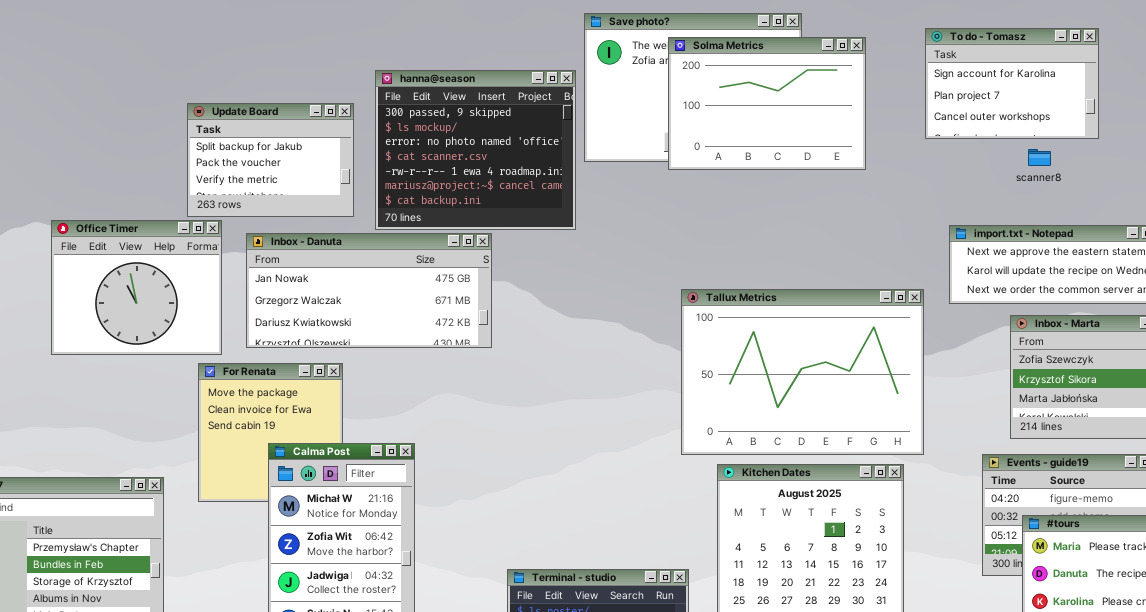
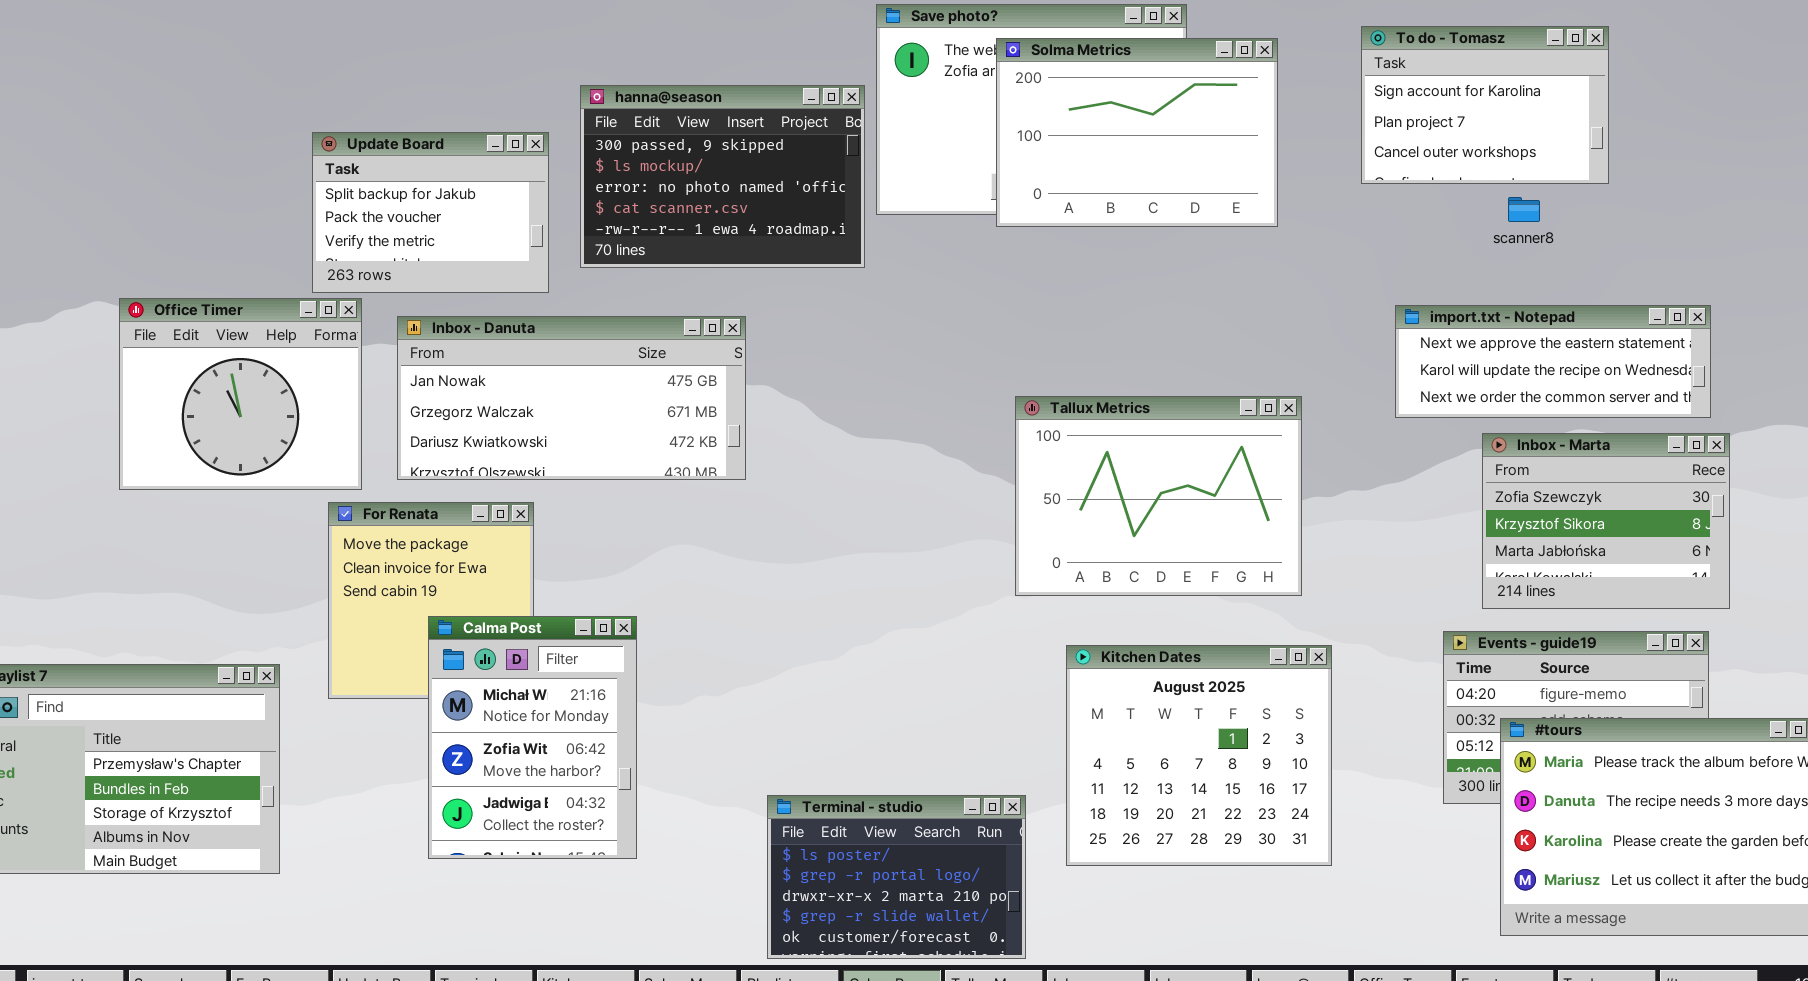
hanna@season: [375,70,576,230] -> [580,85,865,268], resized
Tallux Metrics: [681,289,924,455] -> [1015,396,1302,596], resized

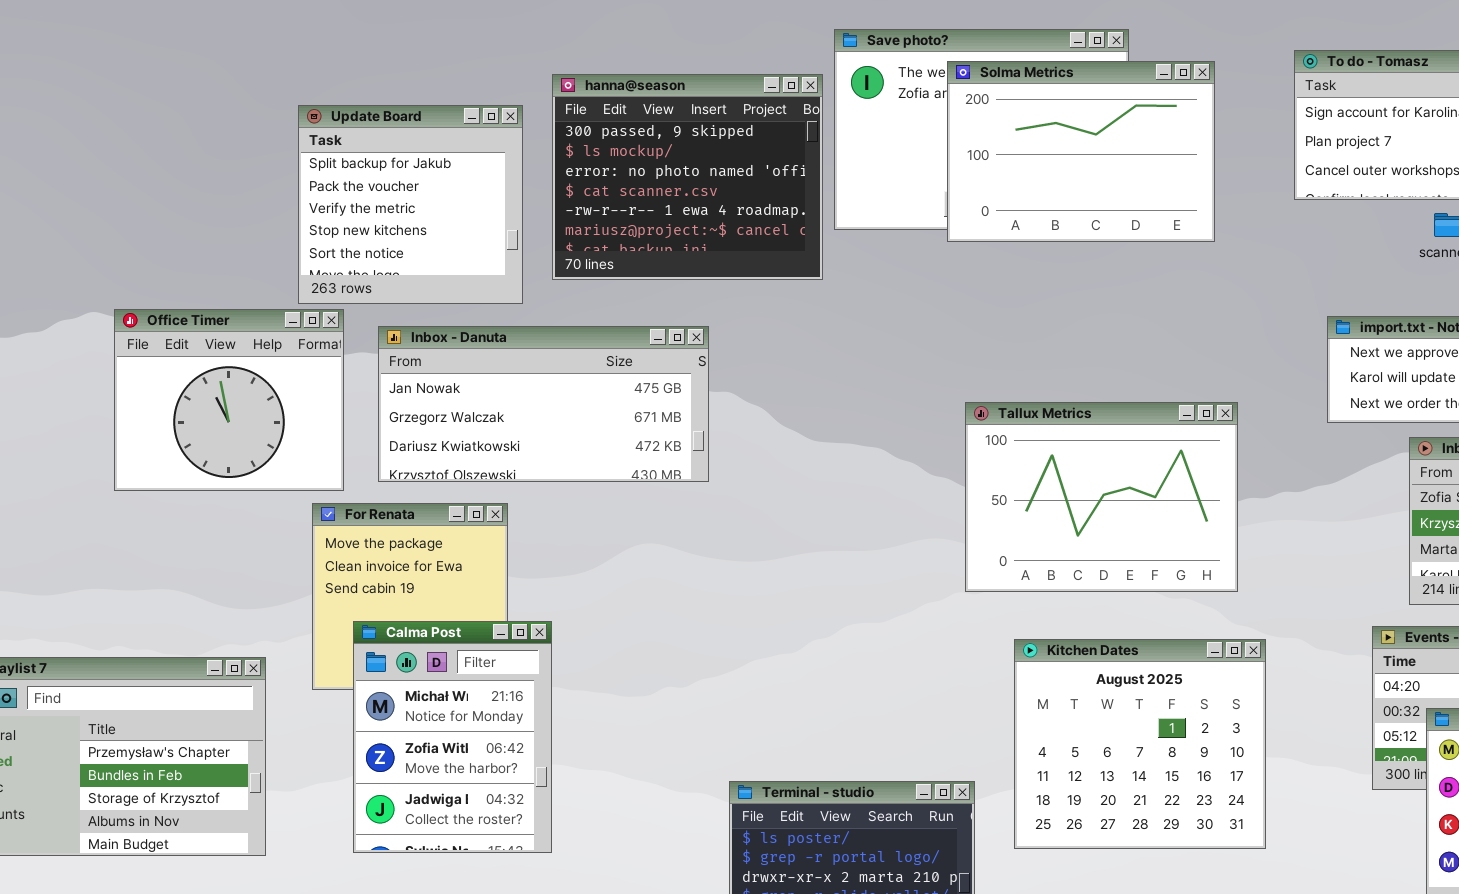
hanna@season: [580,85,865,268] -> [552,74,823,280], resized
Update Board: [312,132,549,293] -> [298,105,523,304], resized
Calma Post: [428,616,637,859] -> [353,621,552,853], moved

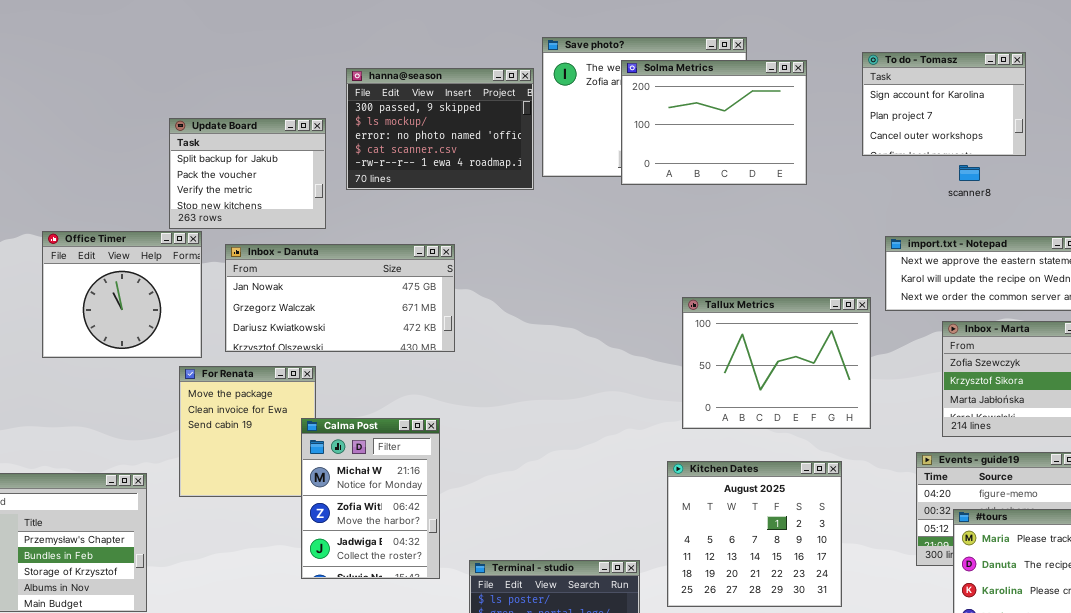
hanna@season: [552,74,823,280] -> [346,68,534,190], resized
Update Board: [298,105,523,304] -> [169,118,326,229], resized
Tallux Metrics: [965,402,1238,592] -> [682,297,871,429], moved
Calma Post: [353,621,552,853] -> [301,418,440,579], moved

